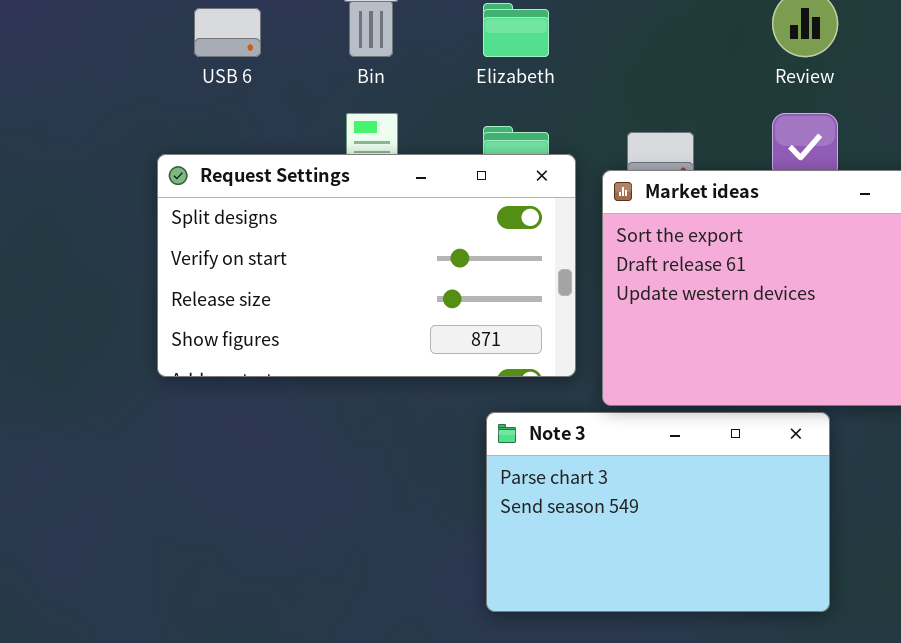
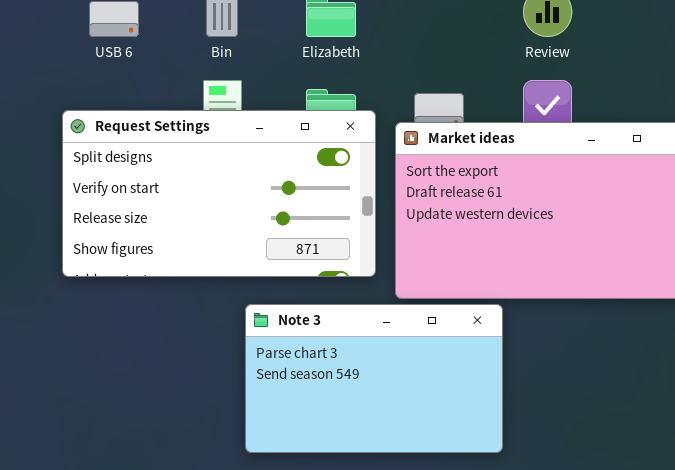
Note 3: [486,412,830,612] -> [245,304,503,453], moved

